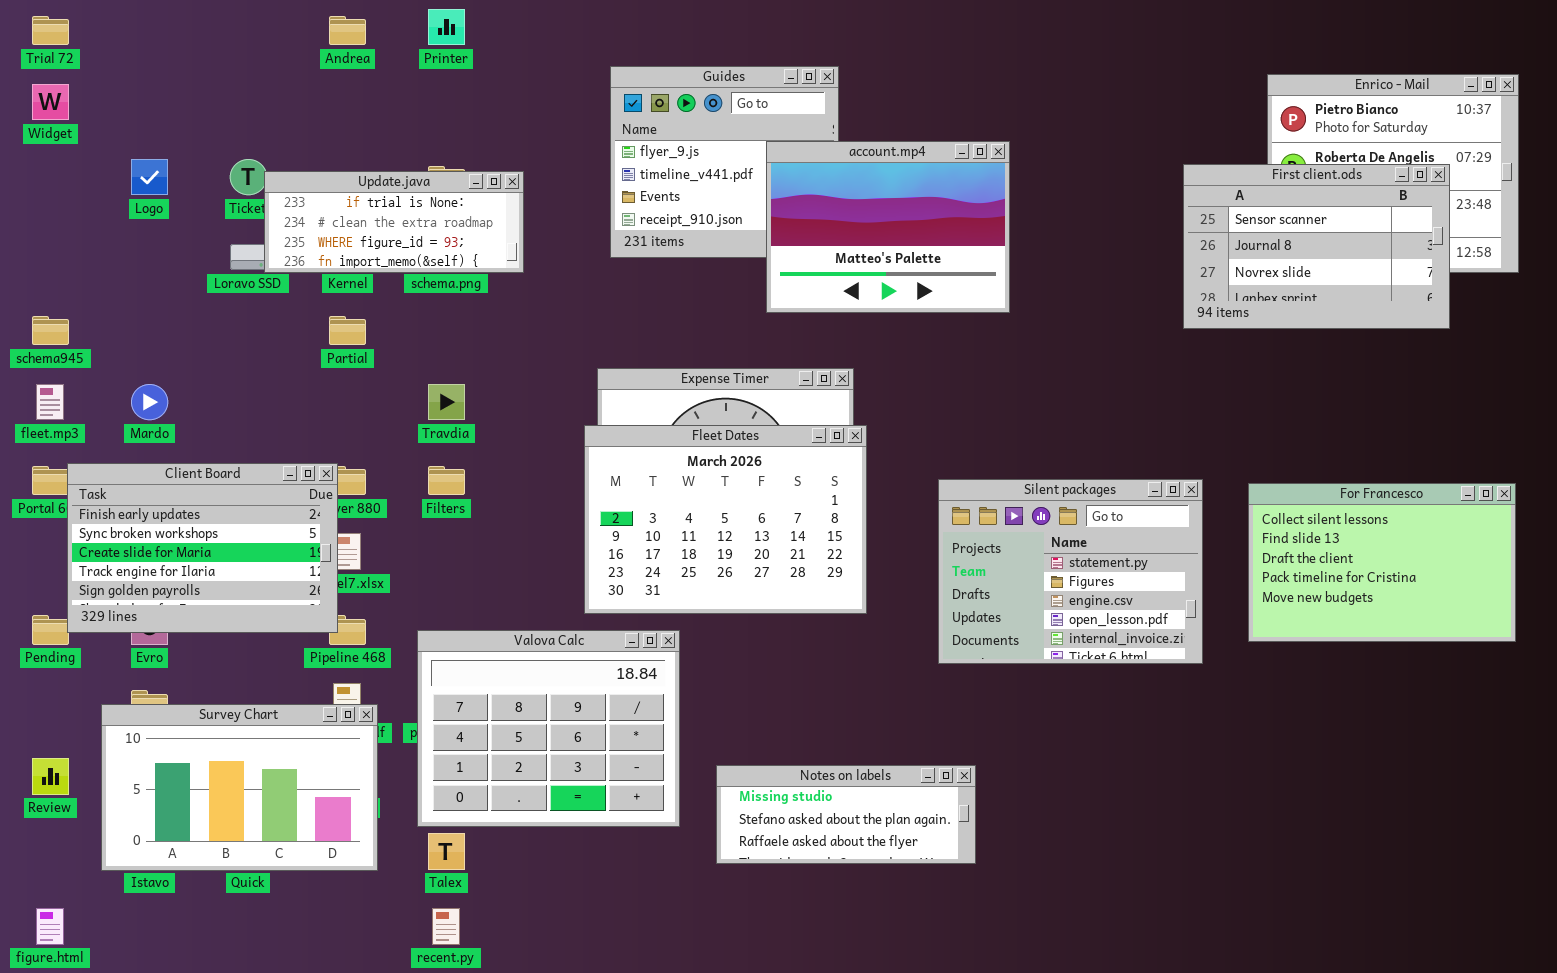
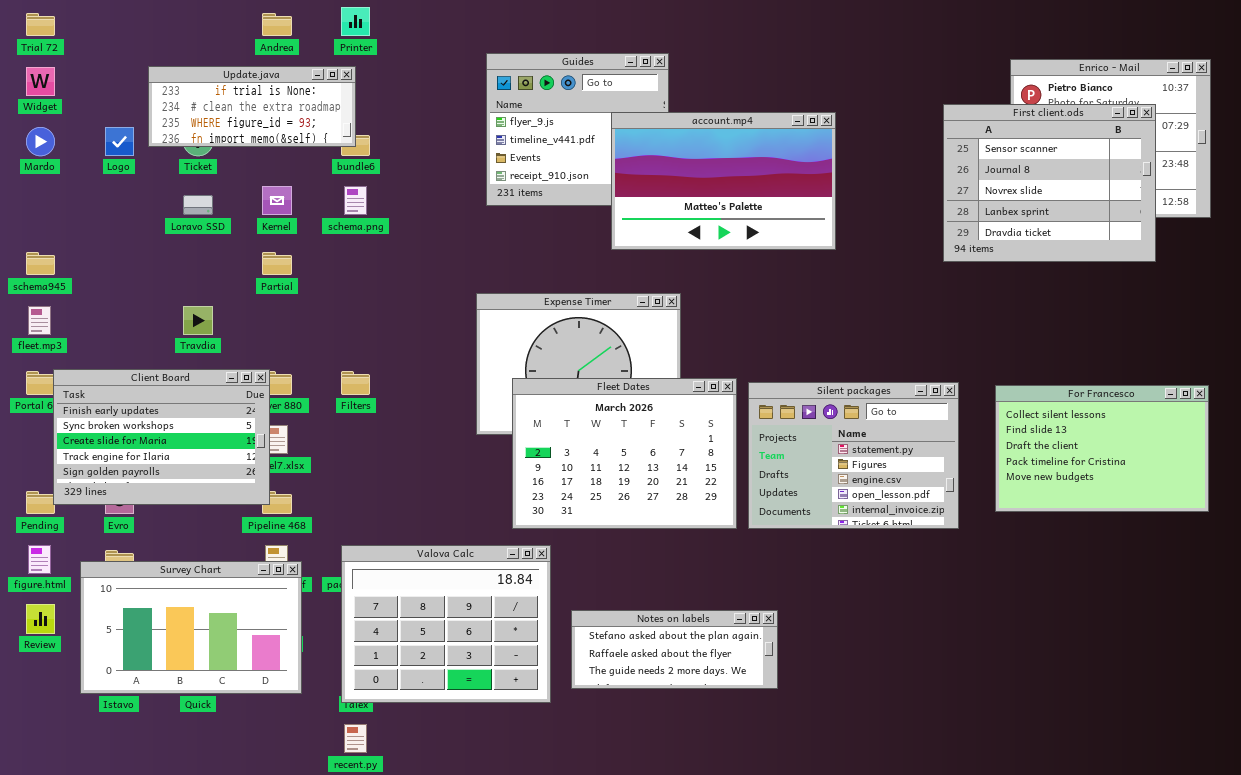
account.mp4: [766,141,1010,313] -> [611,112,836,250], resized
First client.ods: [1183,164,1450,329] -> [943,104,1156,262], resized
Update.java: [264,171,524,273] -> [148,66,356,147], moved
Mardo: [131,384,168,420] -> [26,127,55,156], moved
Travdia: [428,384,465,420] -> [183,306,213,335], moved
Fleet Dates: [584,425,867,614] -> [512,378,737,529], moved
Valova Calc: [417,630,680,827] -> [341,545,551,703], moved
Notes on labels: [716,765,976,864] -> [571,610,778,689], scrolled down 1 row
figure.html: [36,908,64,945] -> [28,545,51,574], moved

